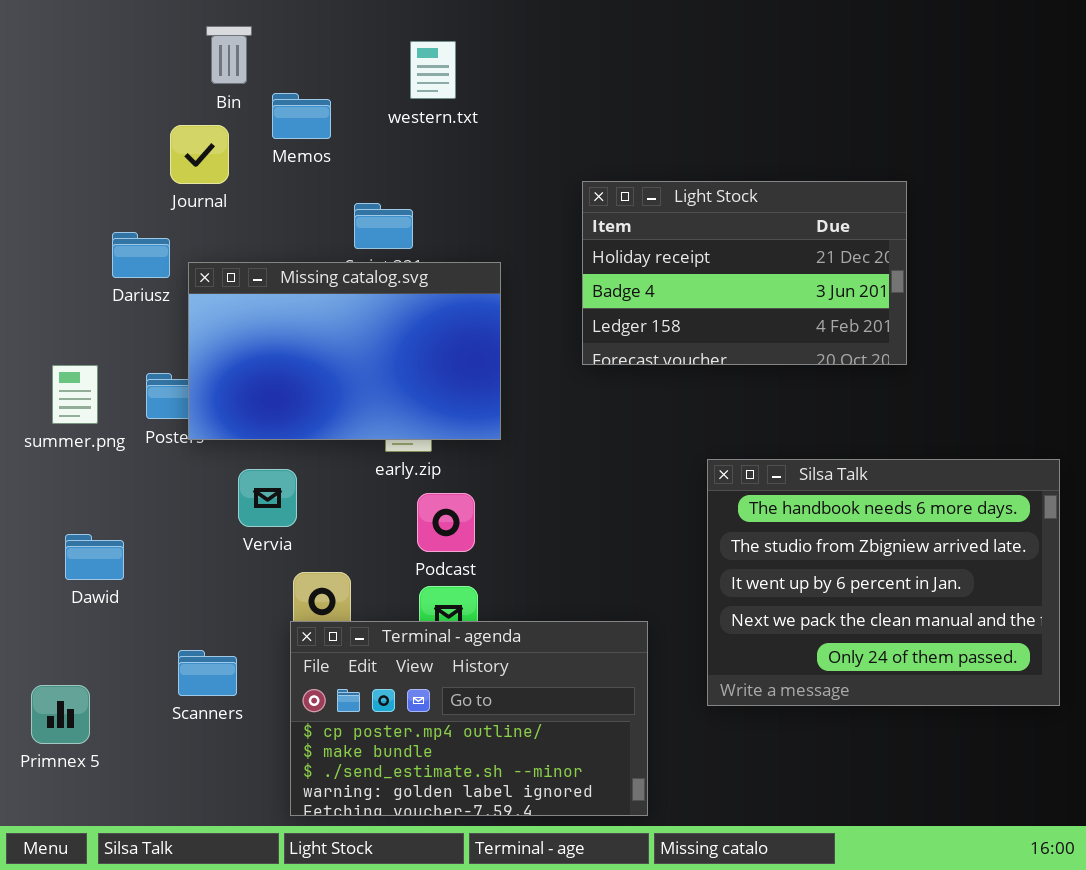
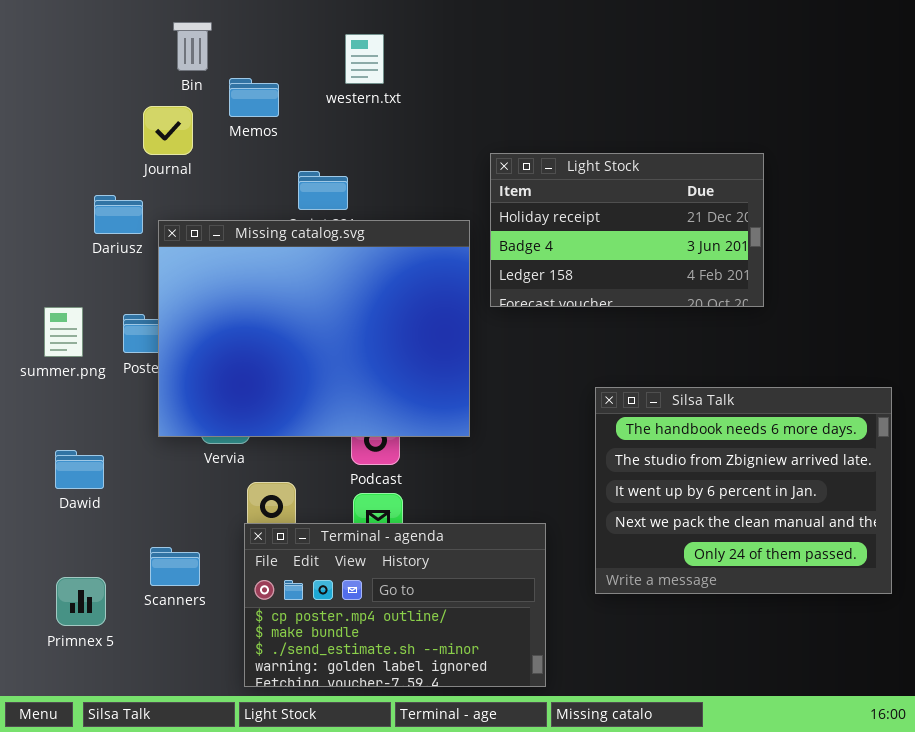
Missing catalog.svg: [188,262,501,440] -> [158,220,470,437], resized
Primnex 5: [31,685,90,744] -> [56,577,106,626], moved

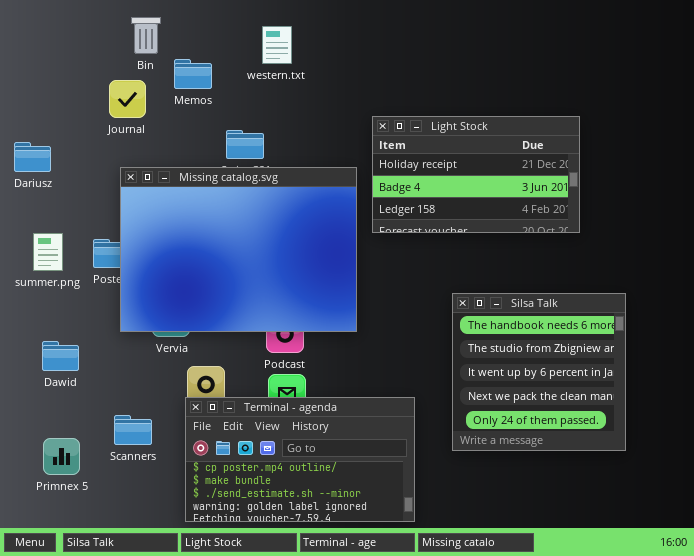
Dariusz: [94,195,143,234] -> [14,142,51,172], moved
Silsa Talk: [595,387,892,594] -> [452,293,626,451], resized

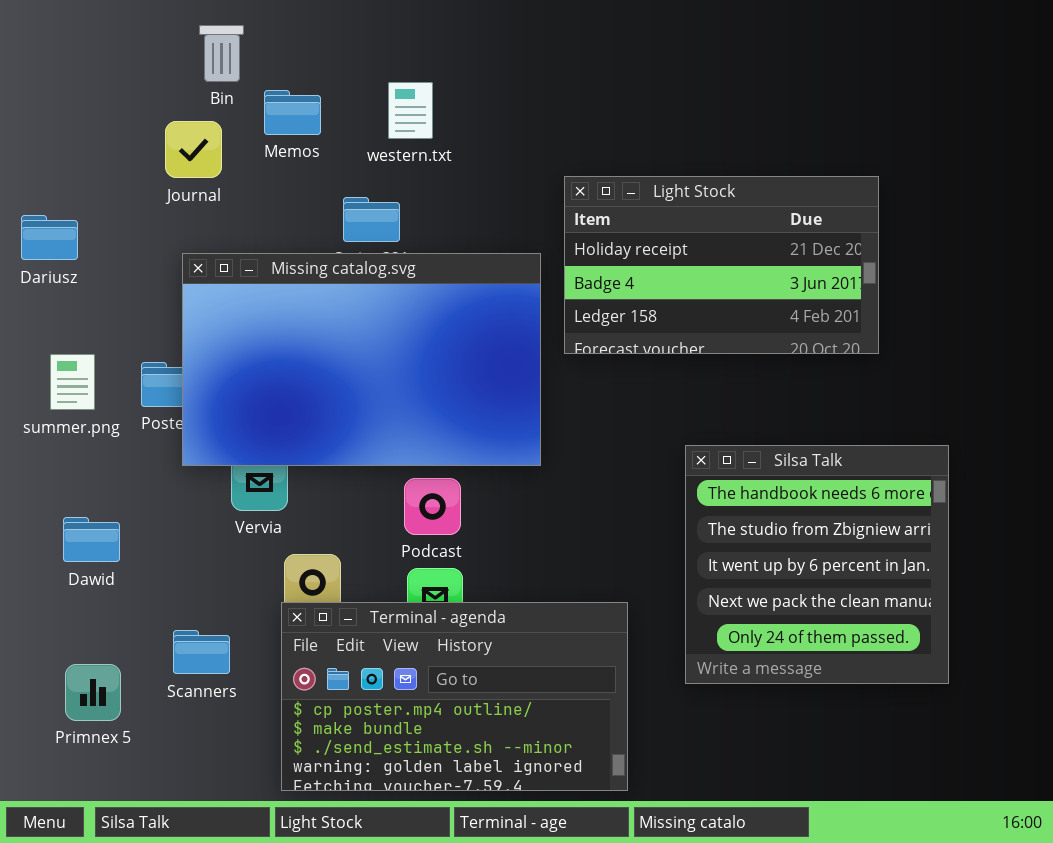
western.txt: [262,26,292,64] -> [388,82,433,139], moved
Missing catalog.svg: [120,167,357,332] -> [182,253,541,466], resized

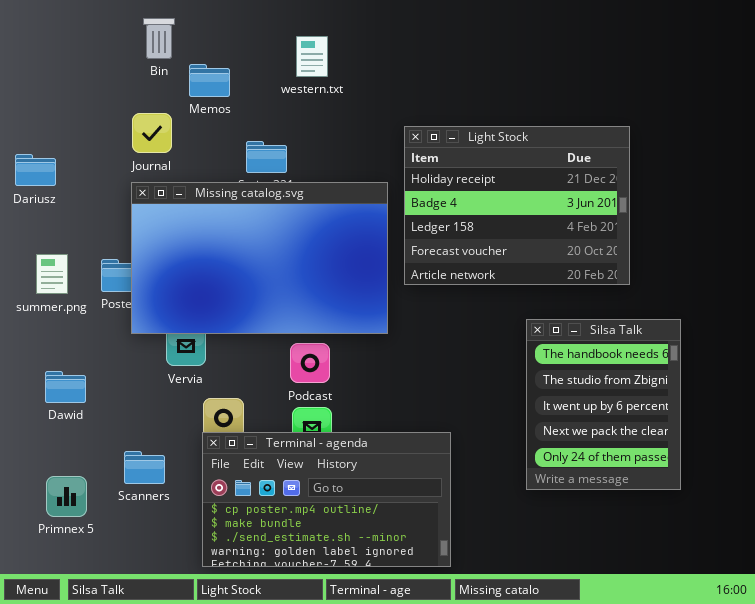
western.txt: [388,82,433,139] -> [296,36,328,77], moved
Journal: [165,121,222,178] -> [132,113,172,153], moved
Light Stock: [564,176,879,354] -> [404,126,630,285], resized
Silsa Talk: [685,445,949,684] -> [526,319,681,490], resized

